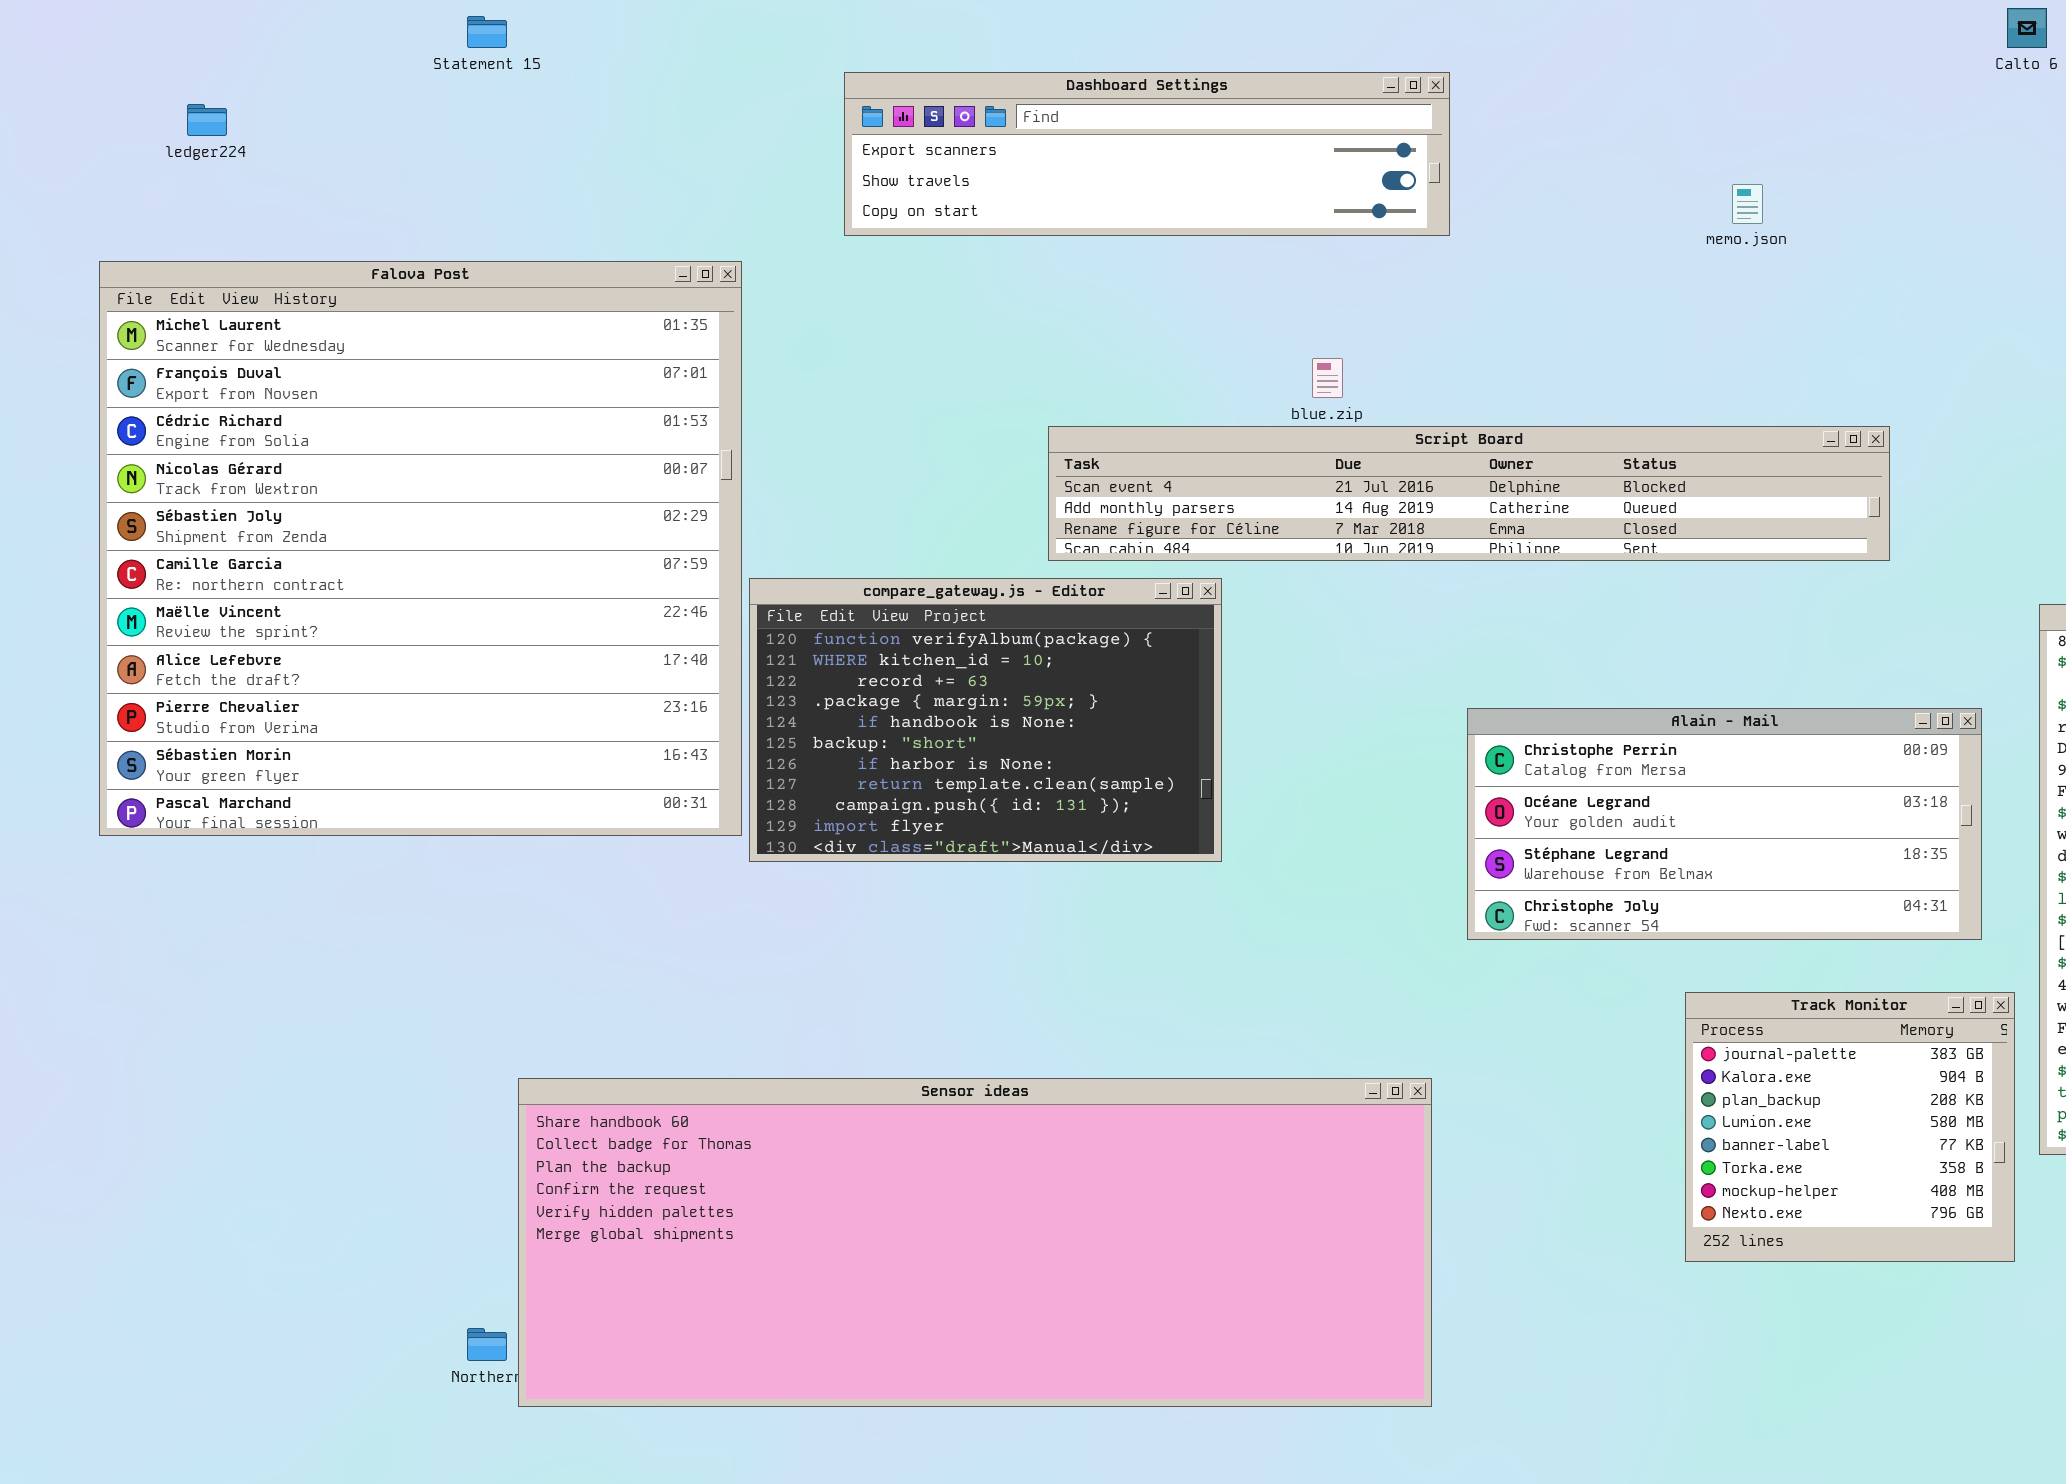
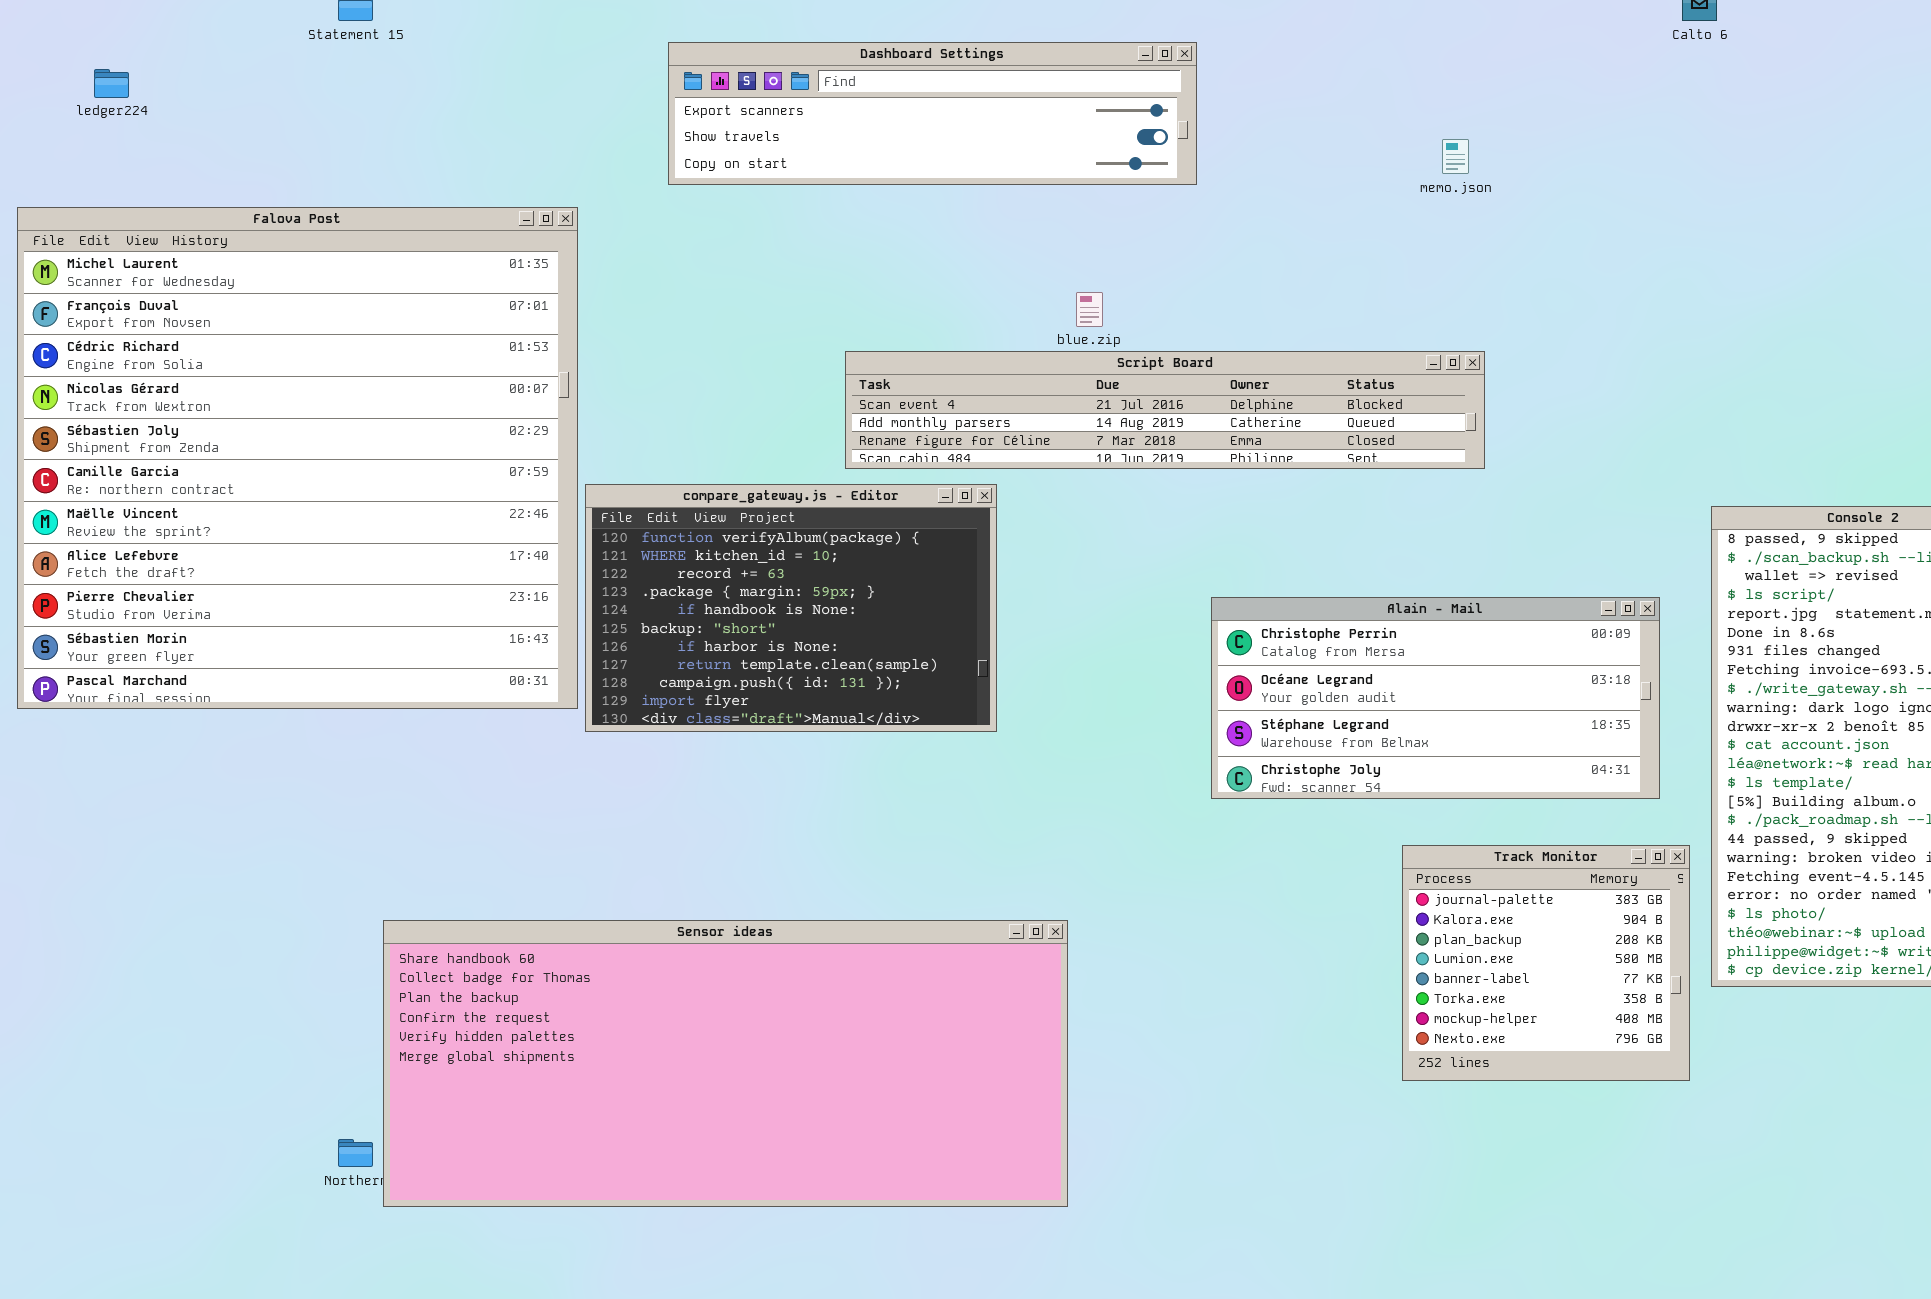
Script Board: [1048,426,1890,561] -> [845,351,1485,469], resized
Sensor ideas: [518,1078,1432,1407] -> [383,920,1068,1207], resized

